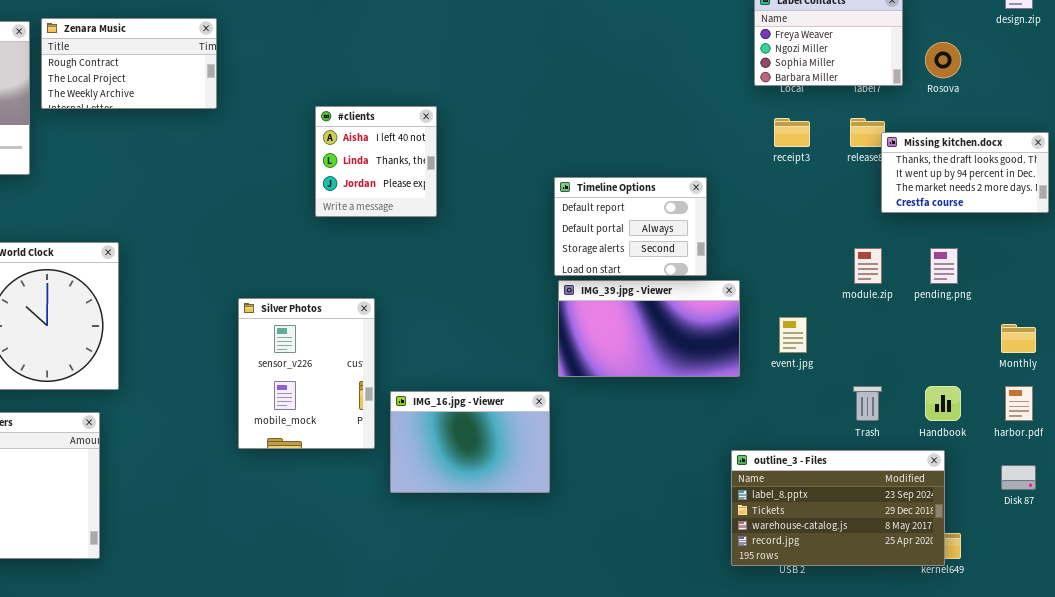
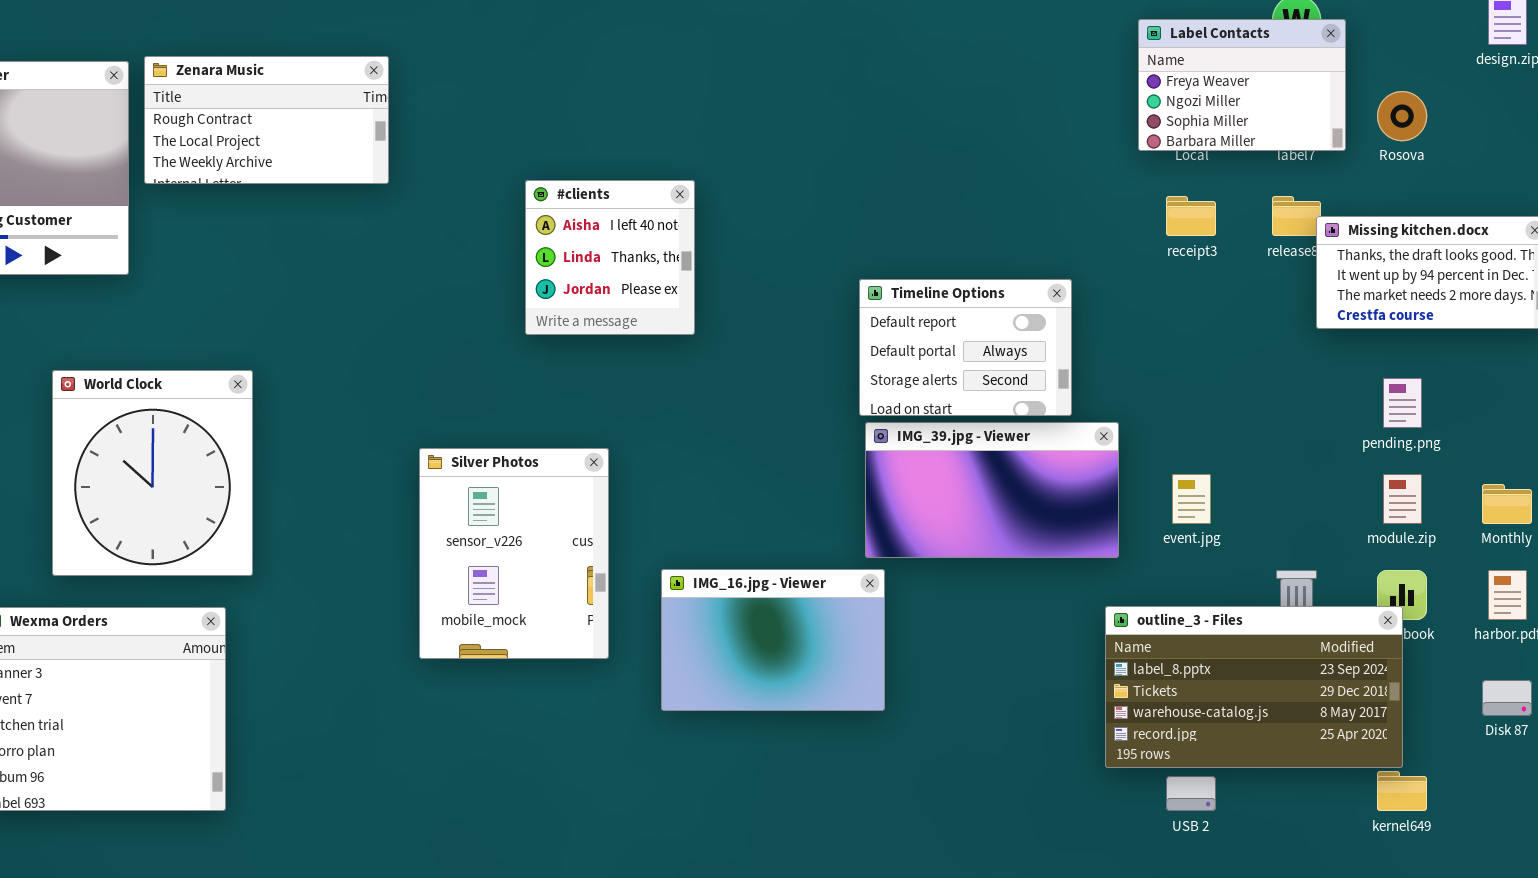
module.zip: [854,248,882,284] -> [1383,474,1422,524], moved
IMG_16.jpg - Viewer: [390,391,550,493] -> [661,569,885,711], moved
outline_3 - Files: [731,450,945,566] -> [1105,606,1403,768], moved

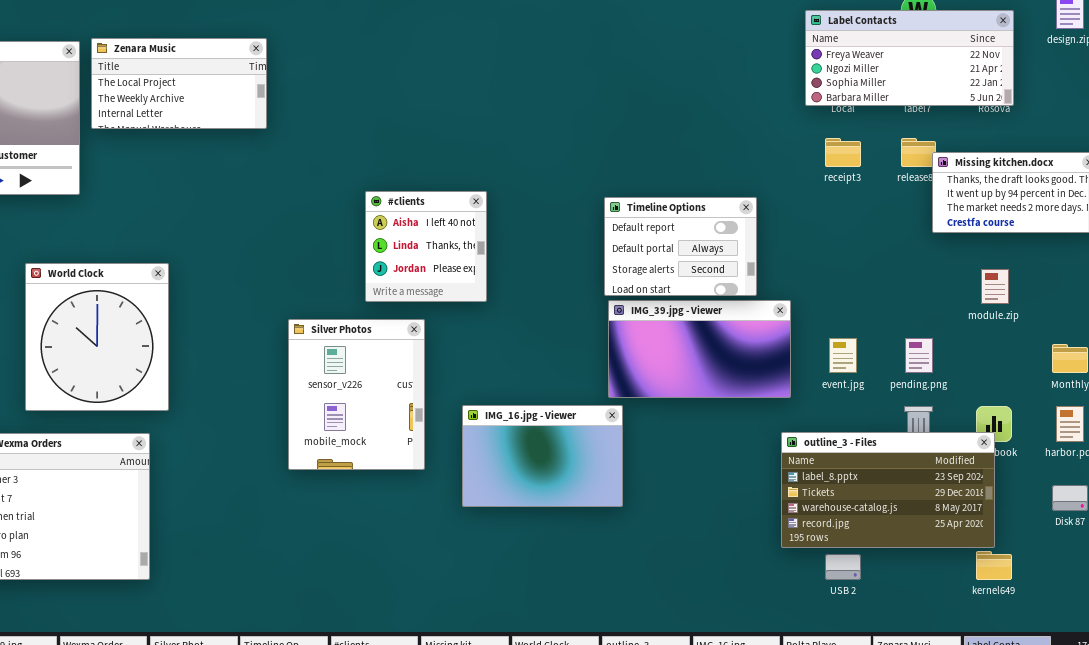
Label Contacts: [1138,19,1346,151] -> [805,10,1014,106], resized
Zenara Music: [144,56,389,184] -> [91,38,267,129], scrolled down 1 row
#clients: [525,180,695,335] -> [365,191,487,302], moved
pending.png: [1383,378,1422,428] -> [905,338,933,373], moved
module.zip: [1383,474,1422,524] -> [981,269,1009,304], moved

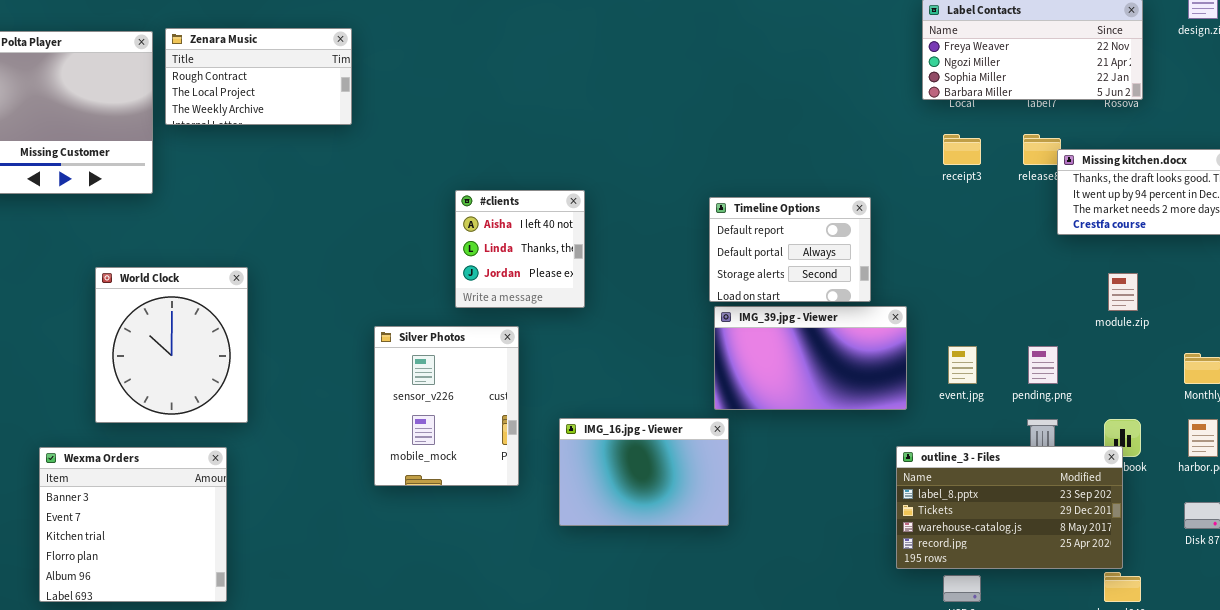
Zenara Music: [91,38,267,129] -> [165,28,352,125], scrolled up 1 row

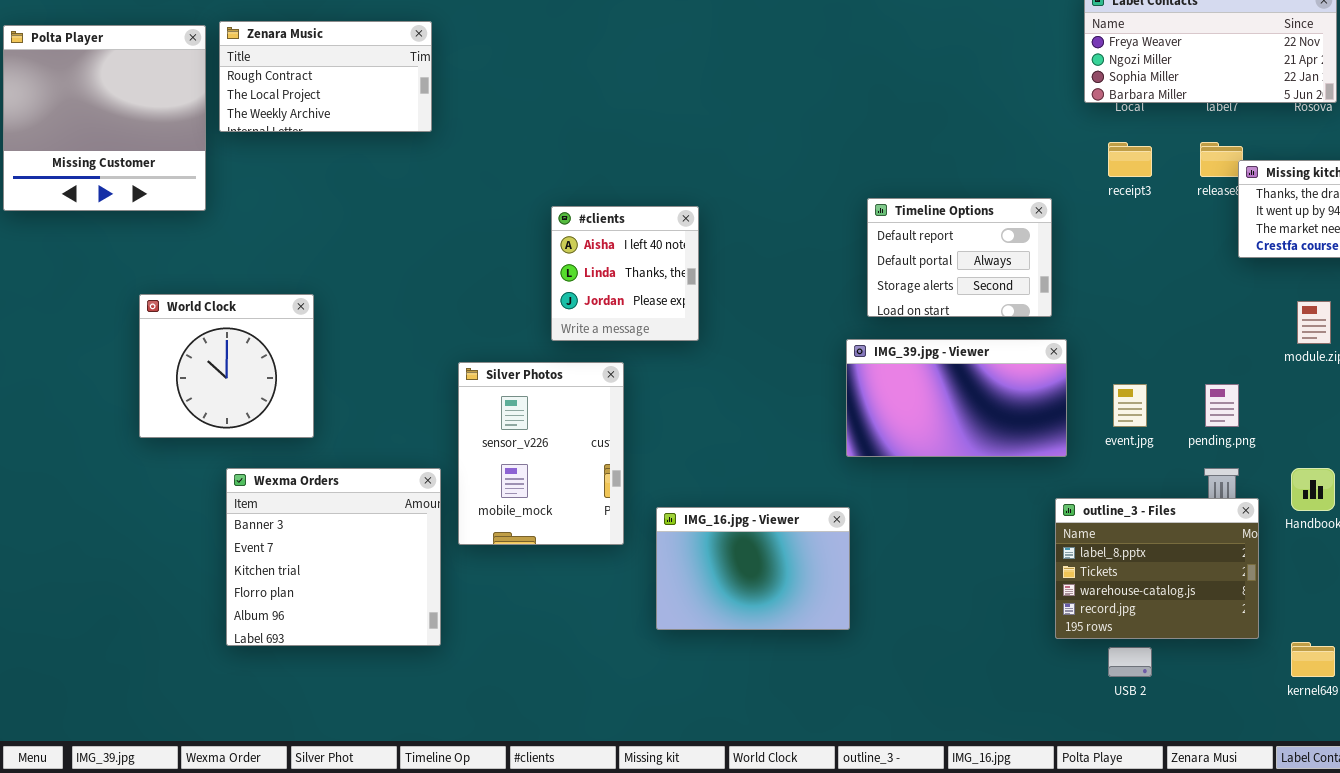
Timeline Options: [709,197,871,302] -> [867,198,1052,317], moved
World Clock: [95,267,248,423] -> [139,294,314,438], resized
IMG_16.jpg - Viewer: [559,418,729,526] -> [656,507,850,630], moved
outline_3 - Files: [896,446,1123,569] -> [1055,498,1259,639], resized
Wexma Orders: [39,447,227,602] -> [226,468,441,646], moved

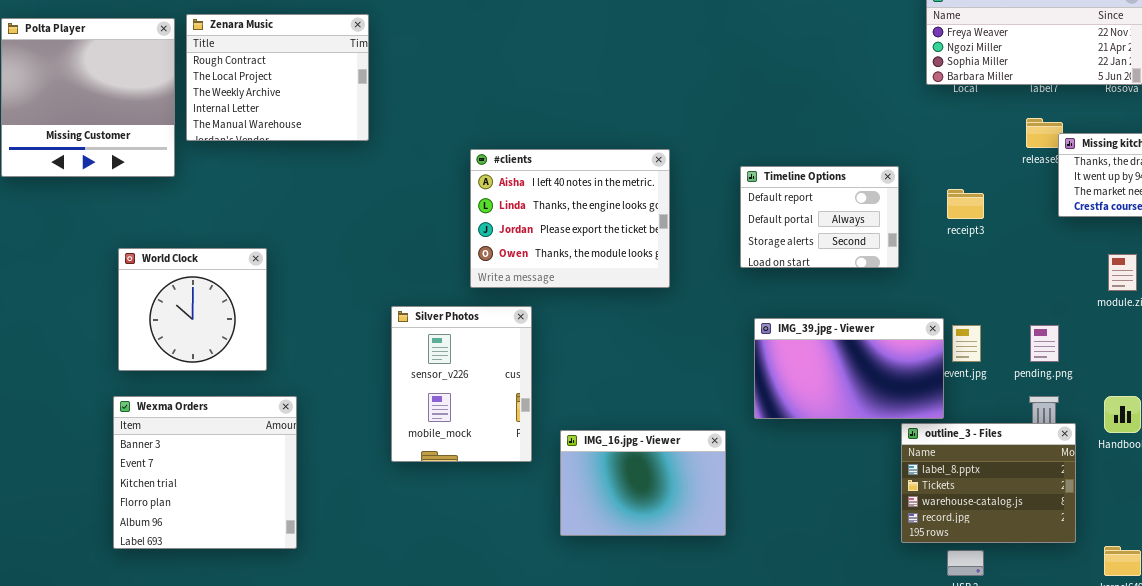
Zenara Music: [219,21,432,132] -> [186,14,369,141], resized
receipt3: [1108,142,1152,177] -> [947,189,984,219], moved
#clients: [551,206,699,341] -> [470,149,670,288], resized
IMG_39.jpg - Viewer: [846,339,1067,457] -> [754,318,944,419], moved
Wexma Orders: [226,468,441,646] -> [113,396,297,549], moved

